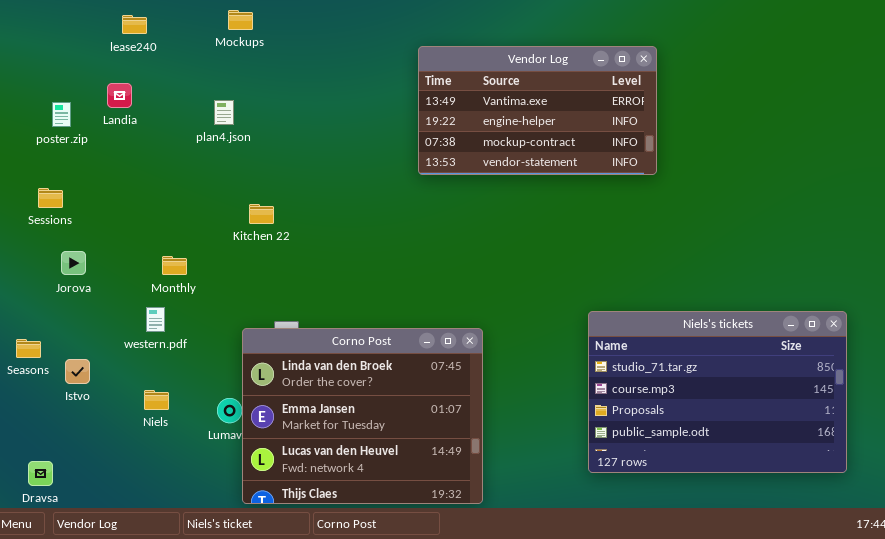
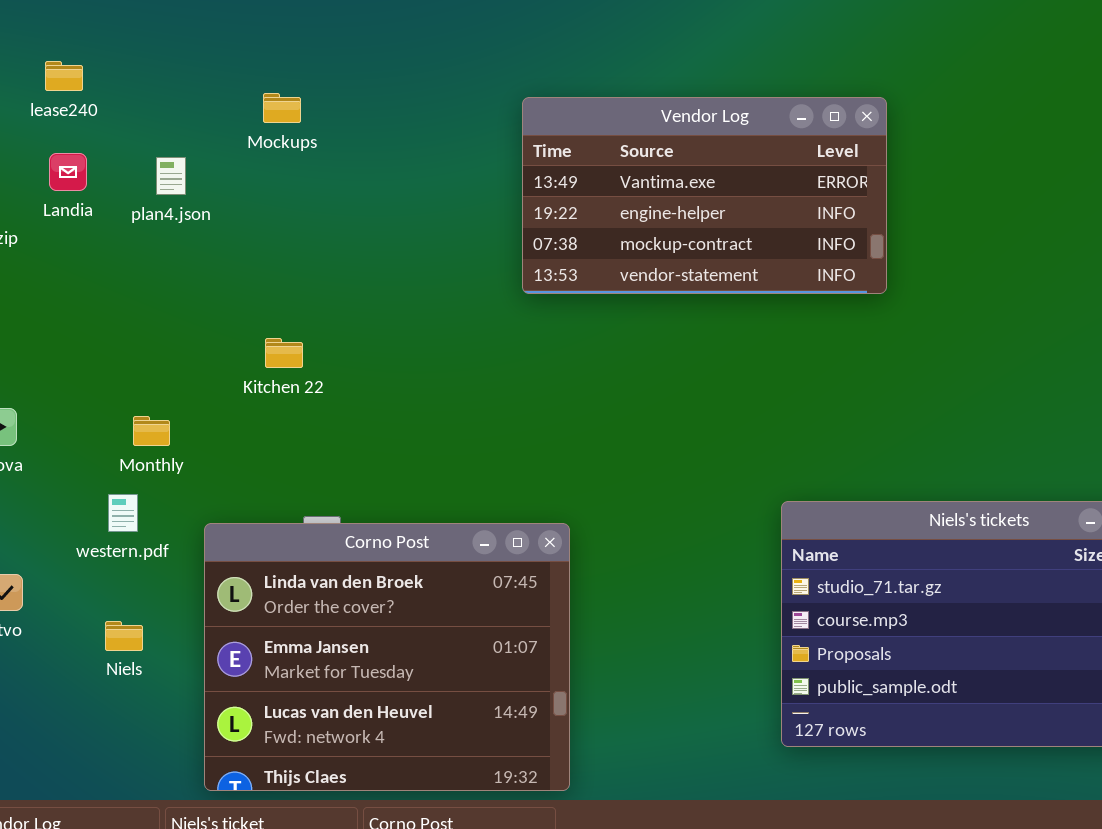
Mockups: [228,10,253,30] -> [263,93,301,123], moved
lease240: [122,15,147,34] -> [45,61,83,91], moved
plan4.json: [214,100,234,125] -> [156,157,186,195], moved
Corno Post: [242,328,483,504] -> [204,523,570,791], moved

